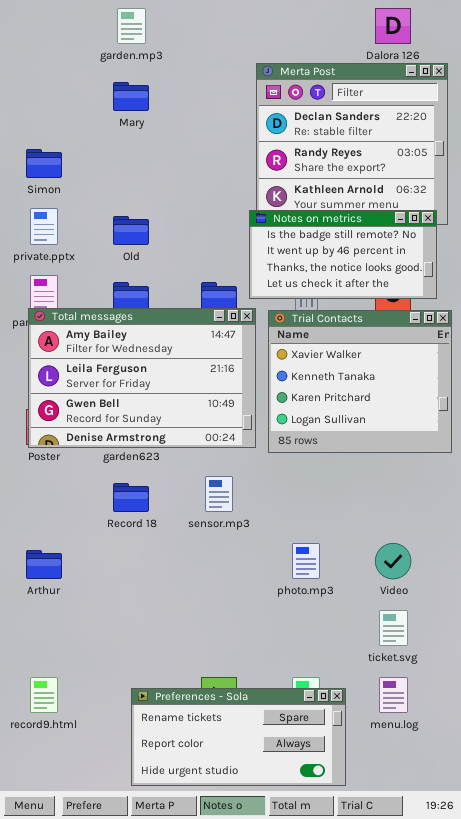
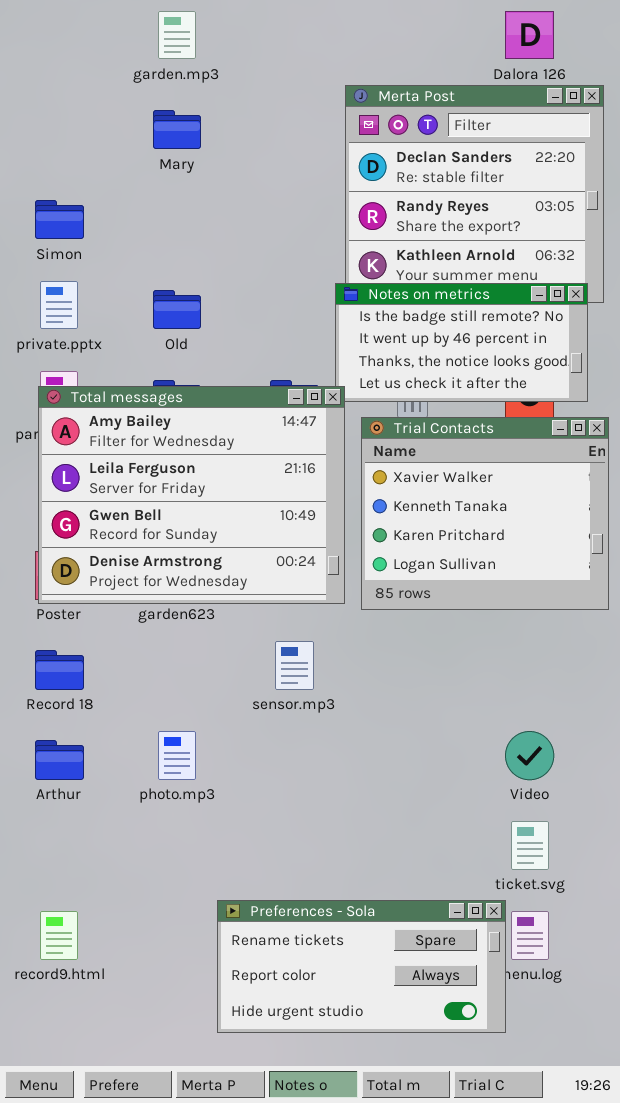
Total messages: [28,308,256,448] -> [38,386,345,604], resized
Record 18: [113,483,149,512] -> [35,650,84,690], moved
photo.mp3: [292,543,320,579] -> [158,731,196,780], moved
Preferences - Sola: [131,688,346,786] -> [217,900,506,1033], moved

